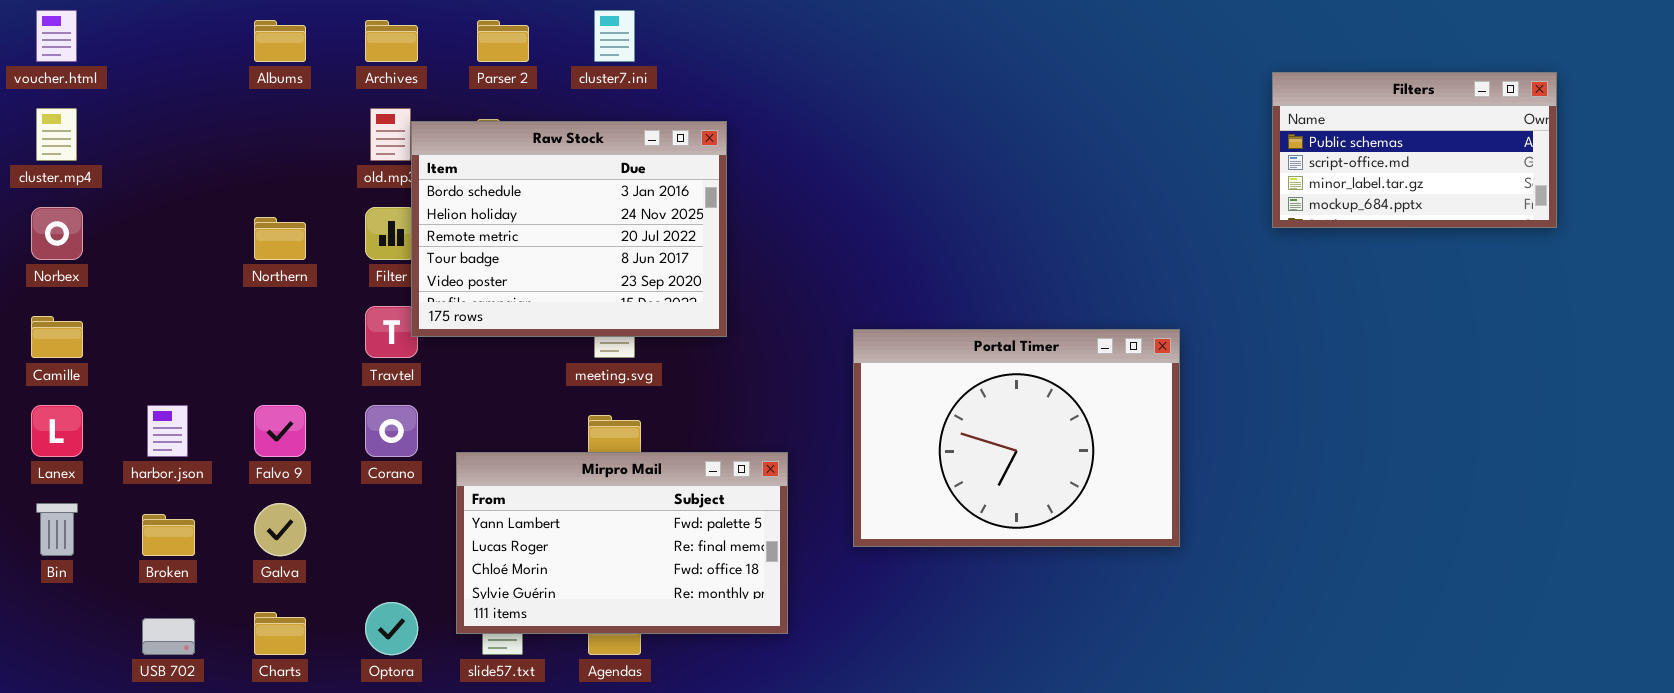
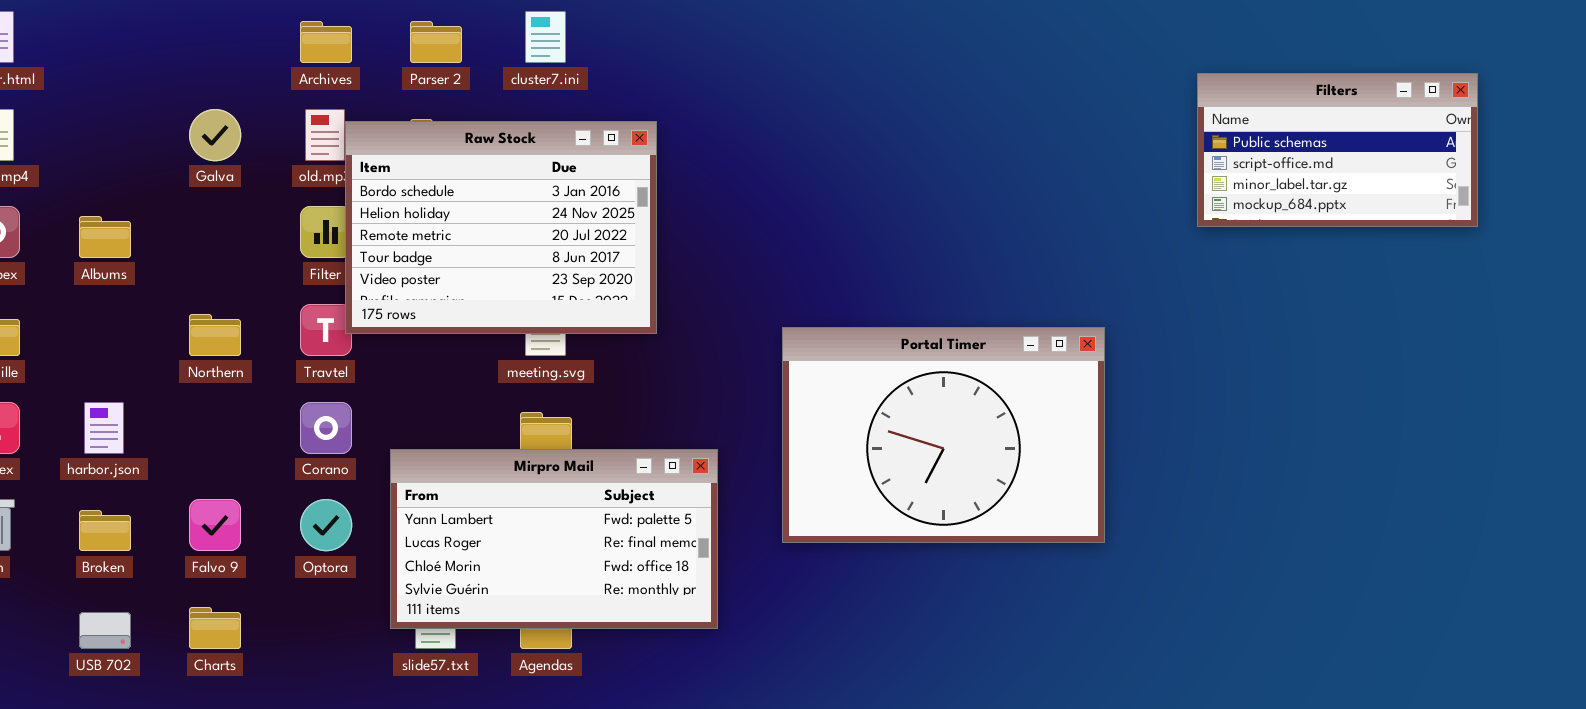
Albums: [254,20,306,62] -> [79,216,131,258], moved
Northern: [254,217,306,260] -> [189,314,241,356], moved
Falvo 9: [254,405,306,457] -> [189,499,241,551], moved
Galva: [254,503,306,556] -> [189,109,241,161], moved
Optora: [365,602,418,655] -> [300,499,352,551], moved

